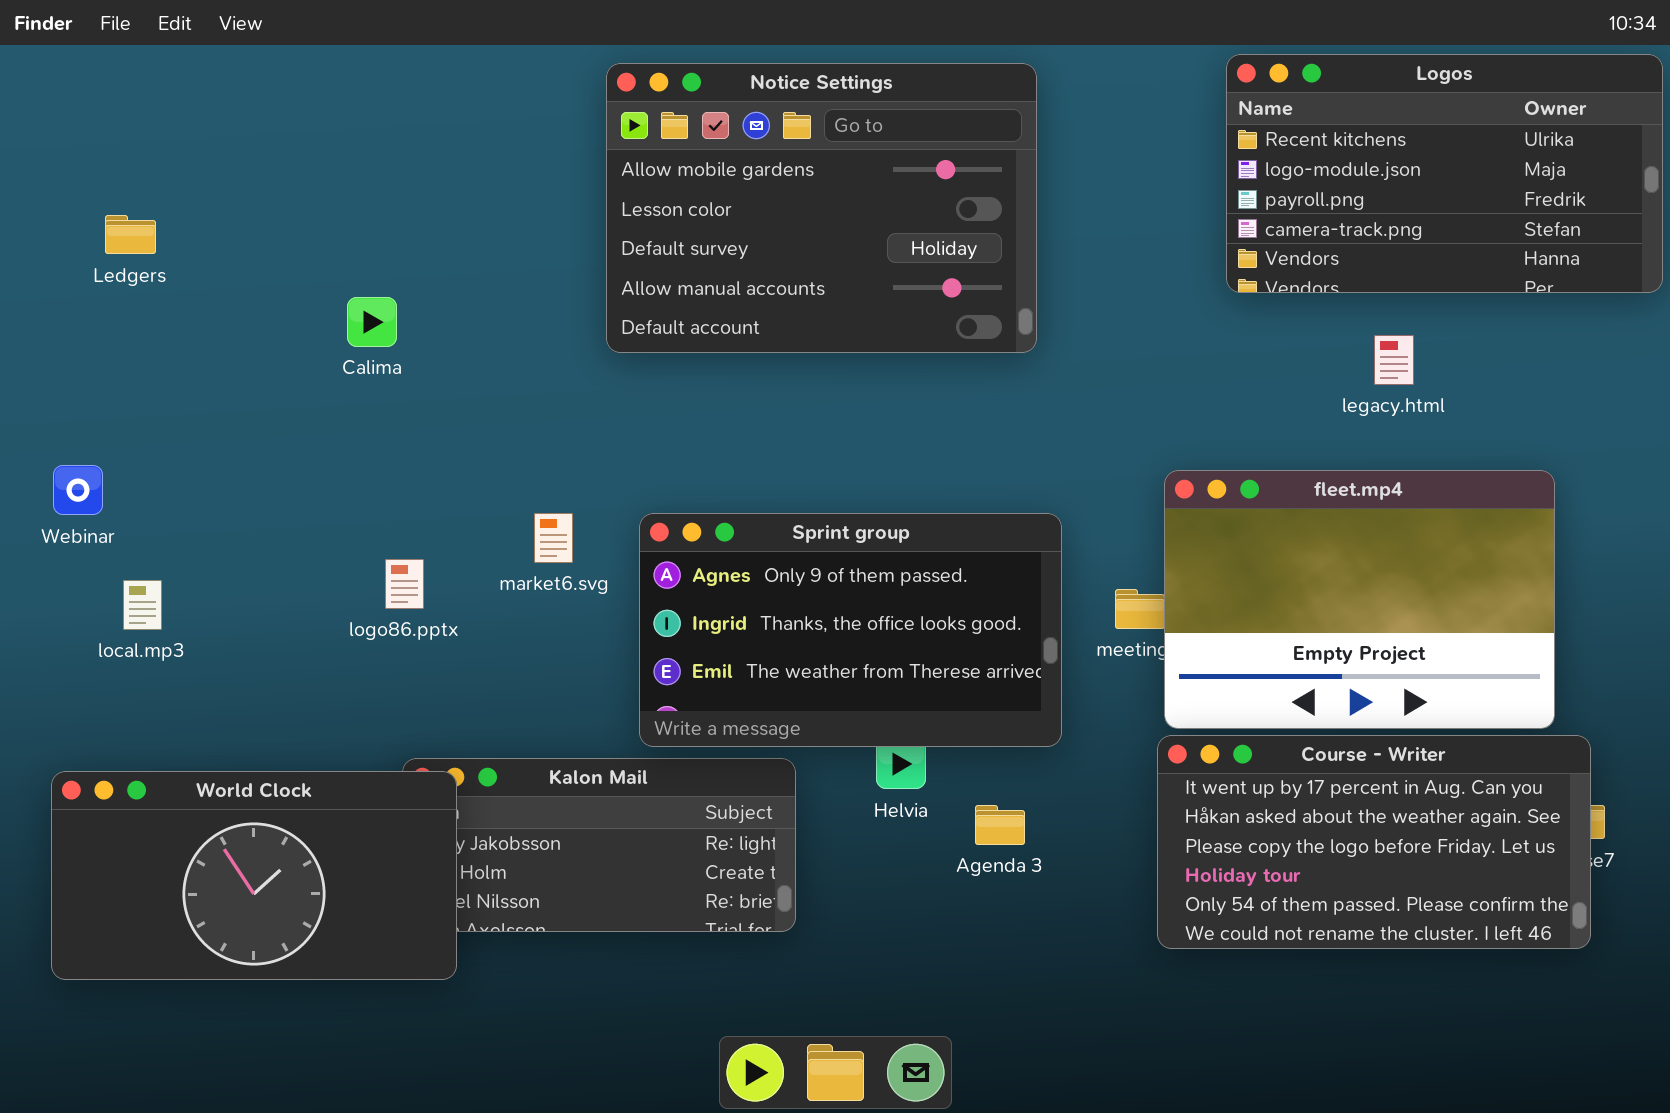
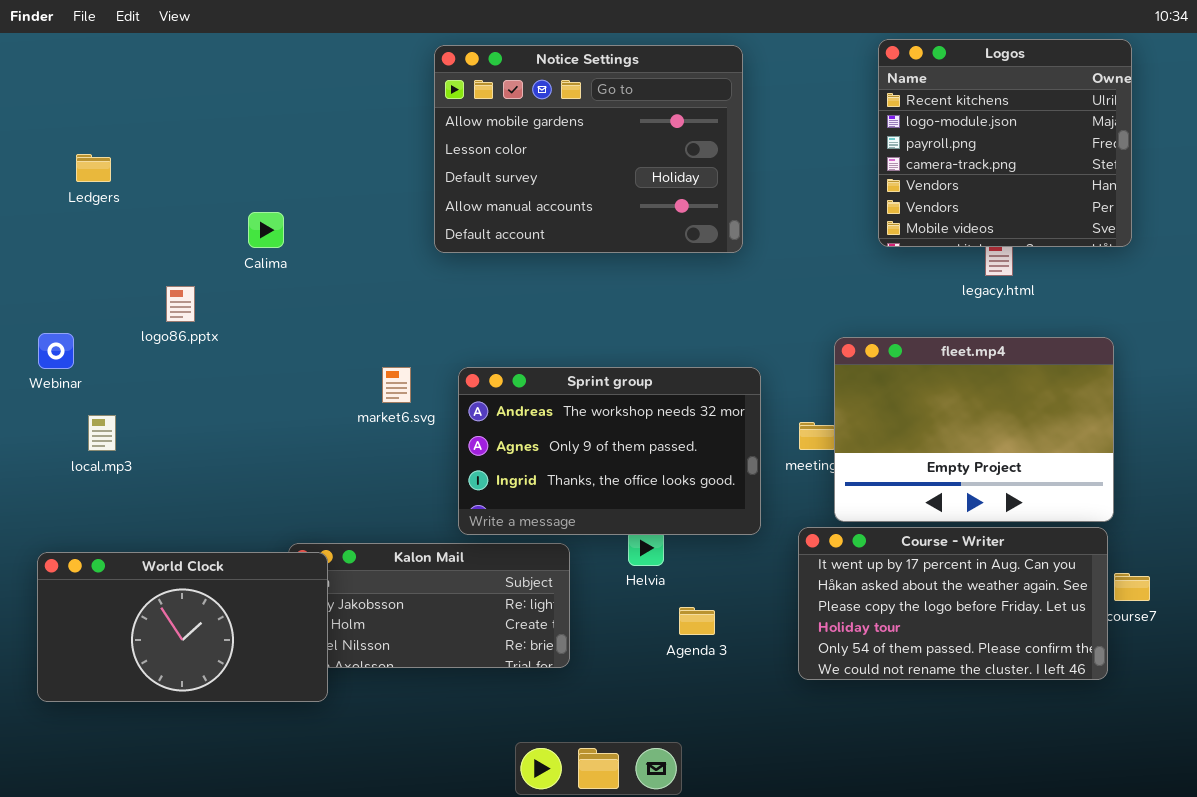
Logos: [1226,54,1663,293] -> [878,39,1132,247], resized
Sprint group: [639,513,1062,747] -> [458,367,761,535], scrolled up 1 row
logo86.pptx: [385,559,424,609] -> [166,286,195,322], moved
Course - Writer: [1157,735,1591,949] -> [798,527,1108,680], moved
Agenda 3: [975,805,1025,845] -> [679,607,715,635], moved

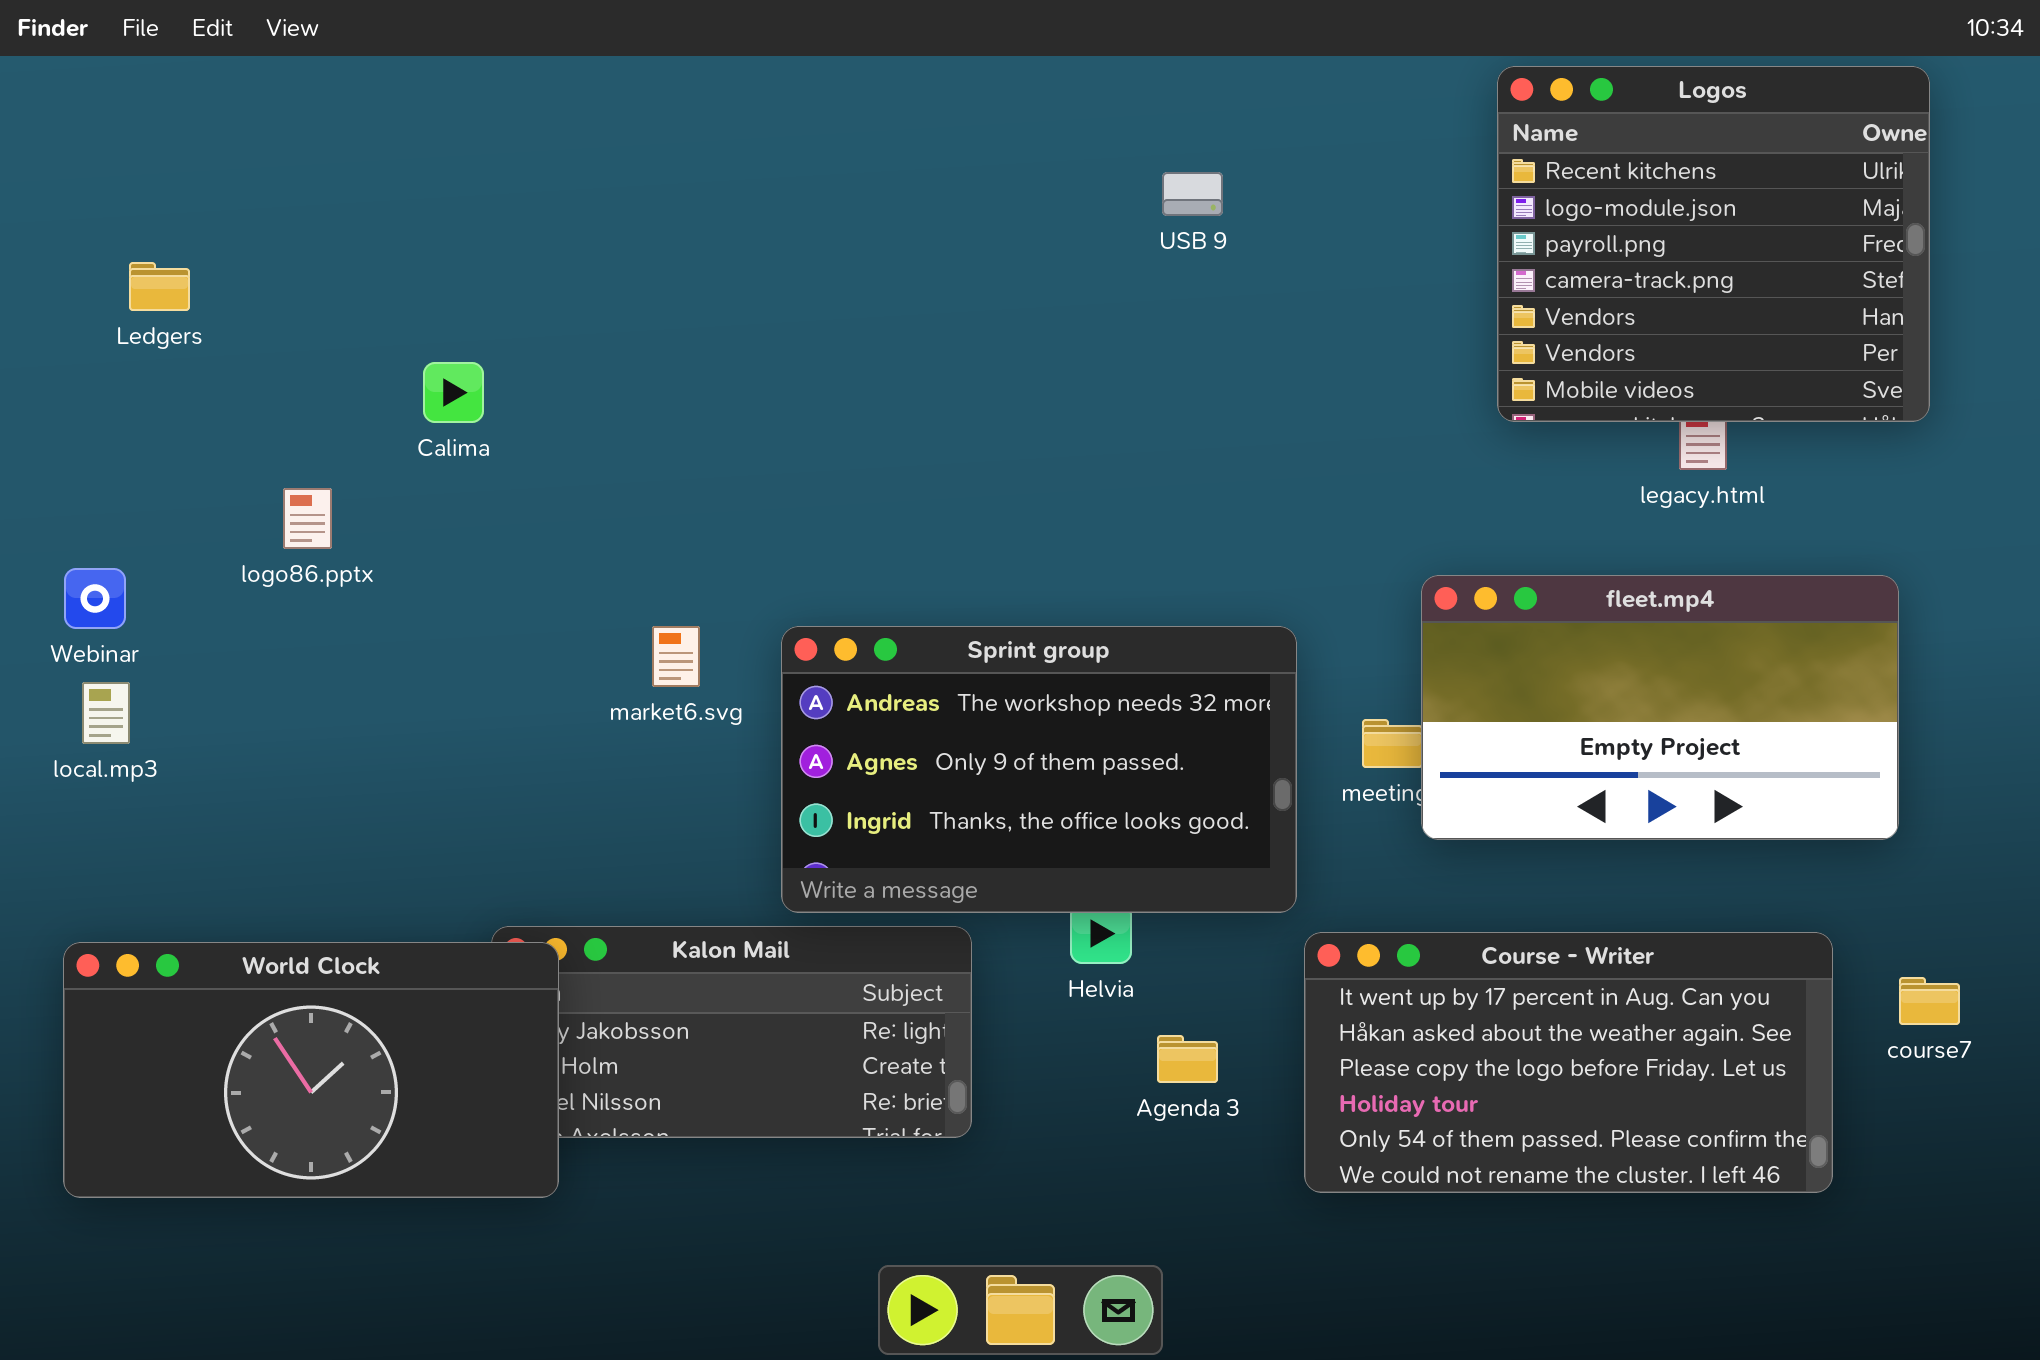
Notice Settings: [434,45,743,253] -> none, closed
fleet.mp4: [834,337,1114,522] -> [1421,575,1899,840], resized
local.mp3: [88,415,116,451] -> [82,682,130,744], moved
Course - Writer: [798,527,1108,680] -> [1304,932,1833,1193], moved

